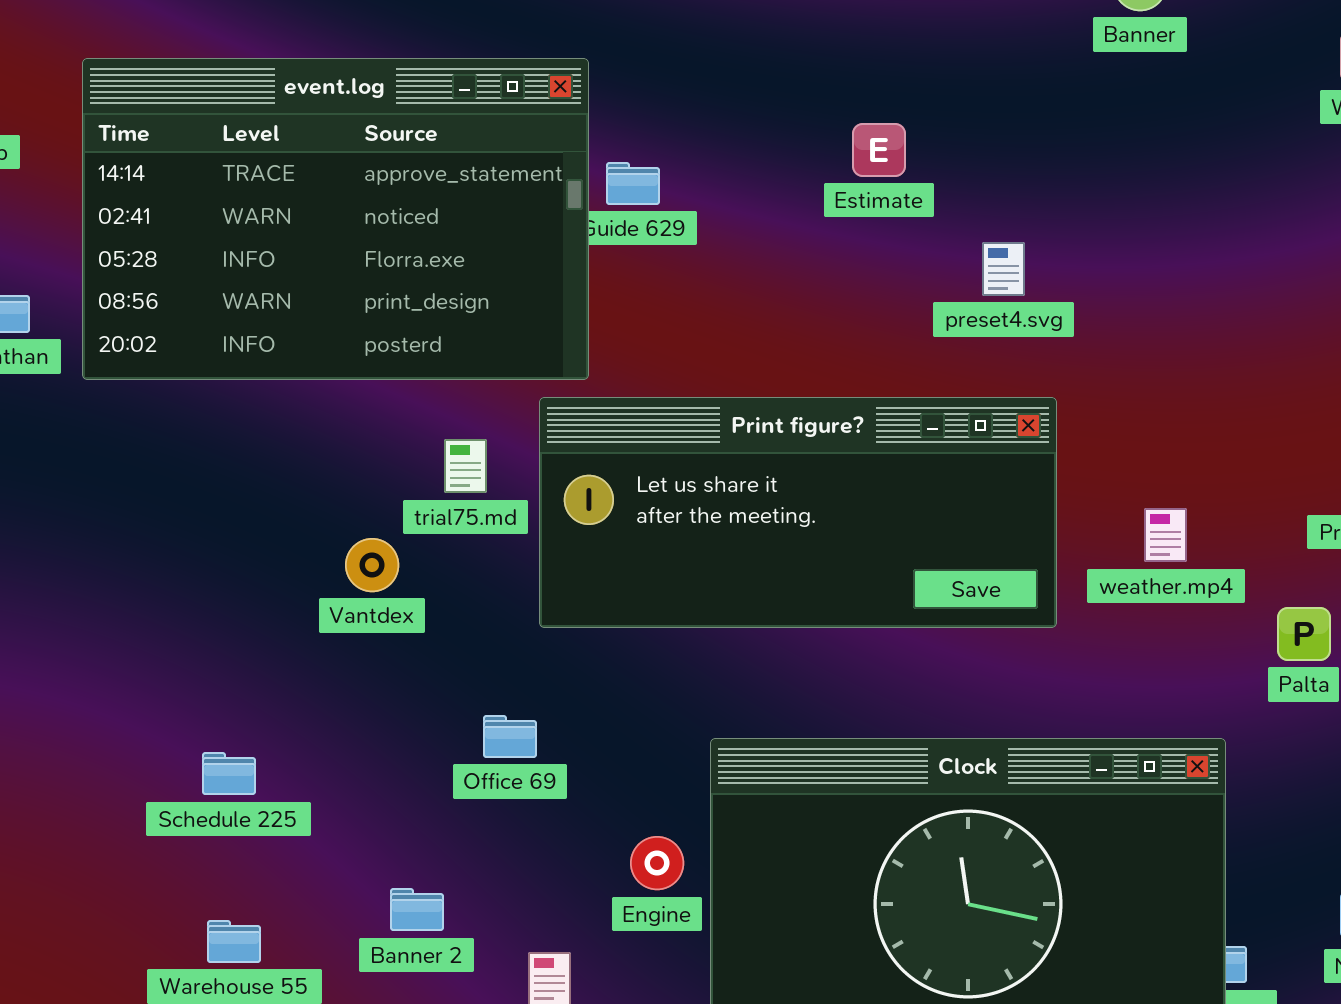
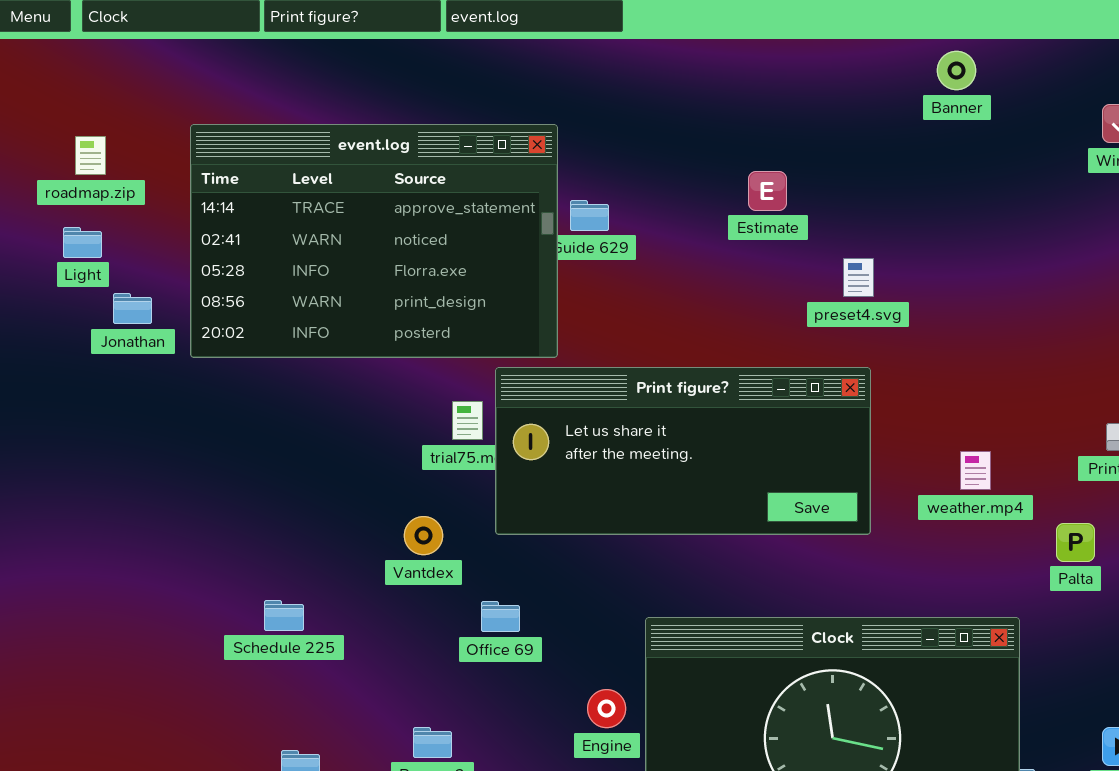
Print figure?: [539,397,1057,628] -> [495,367,871,535], moved
Vantdex: [345,538,399,592] -> [404,516,443,555], moved
Schedule 225: [202,752,256,795] -> [264,600,304,631], moved

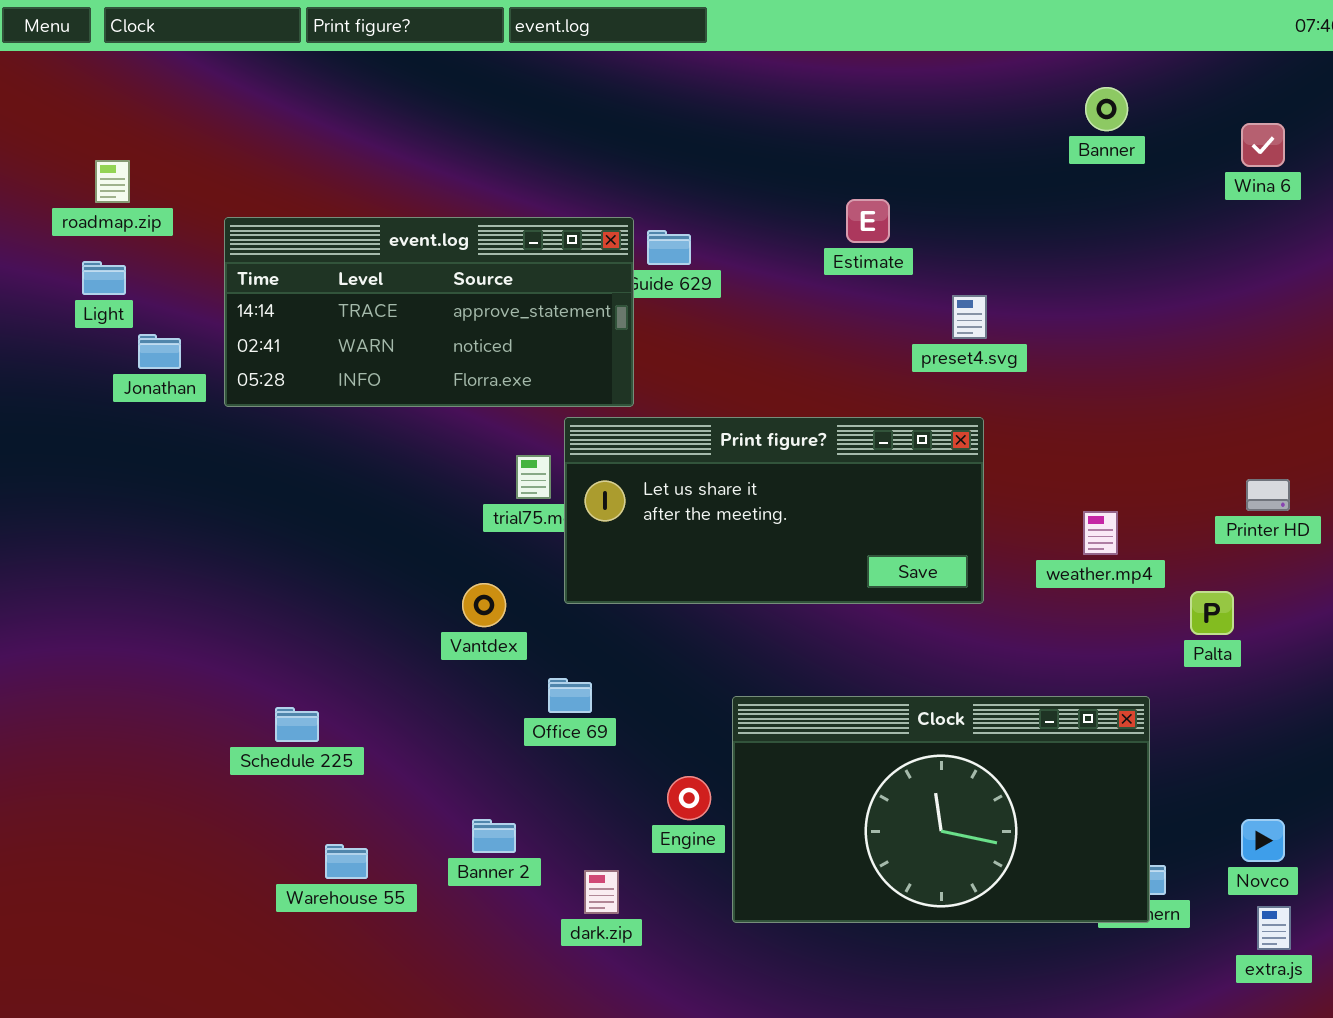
Banner: [937,51,976,90] -> [1085,87,1128,131], moved
event.log: [190,124,558,358] -> [224,217,634,407], resized
Schedule 225: [264,600,304,631] -> [275,707,319,742], moved

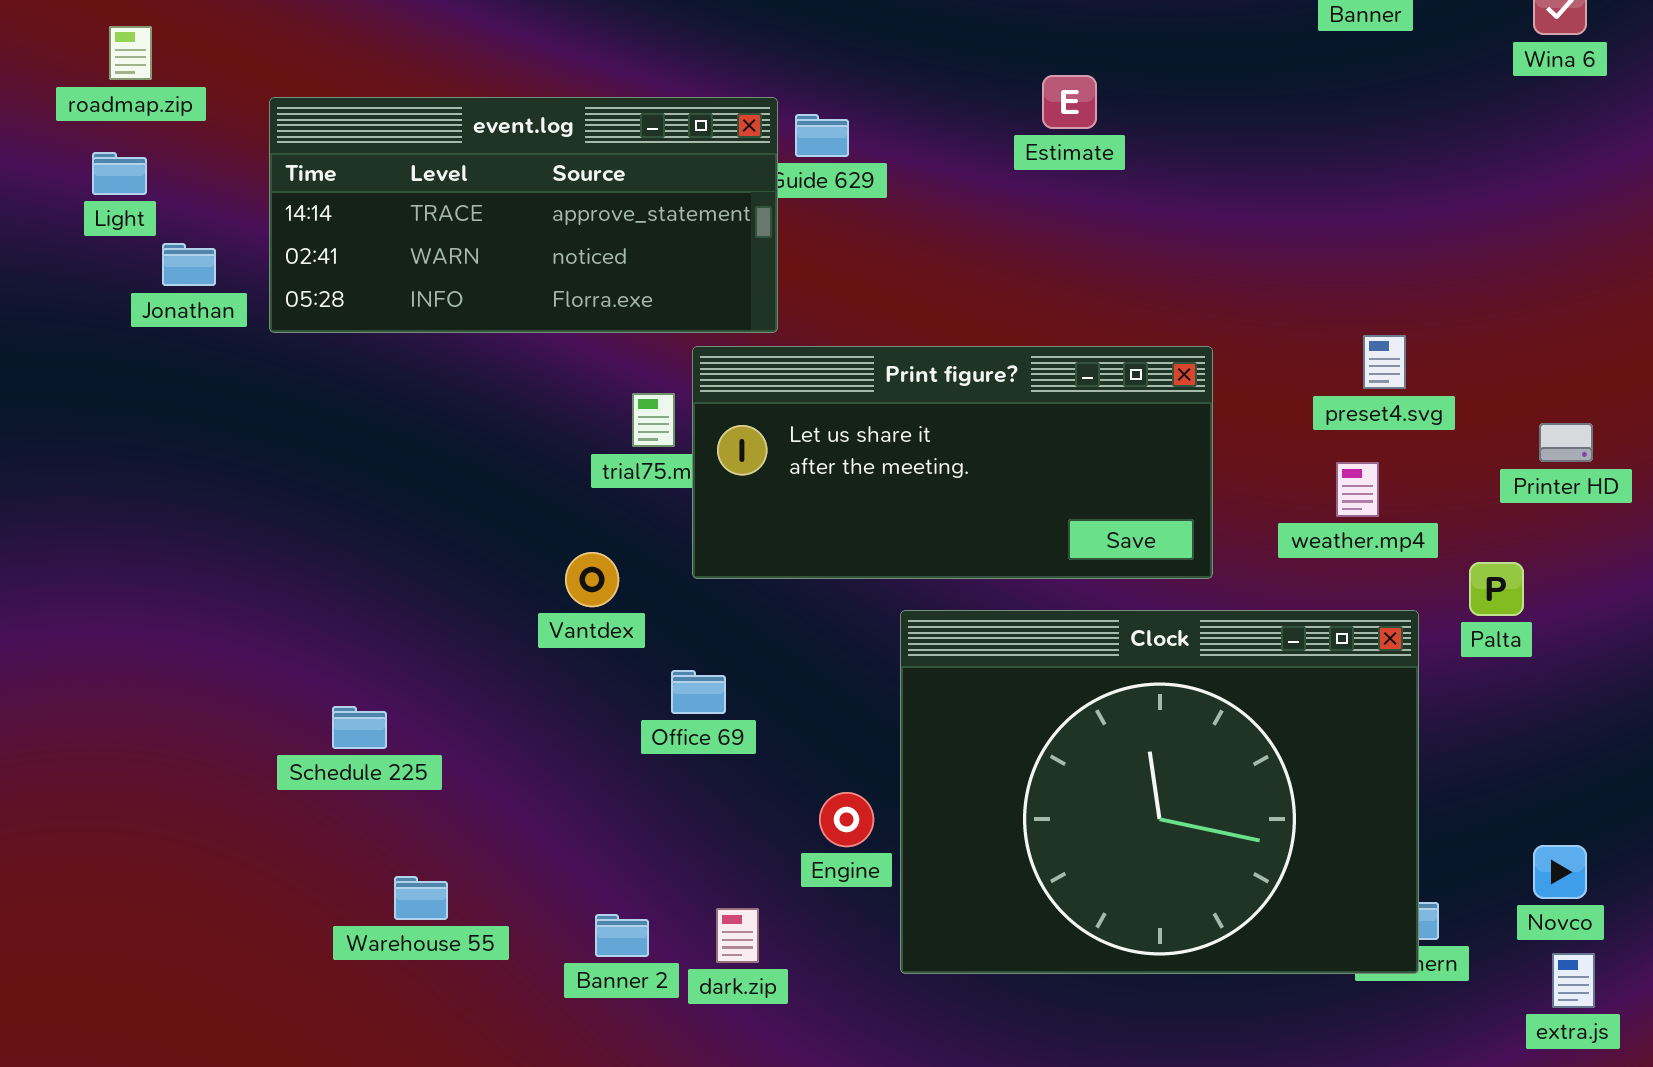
preset4.svg: [952,295,987,339] -> [1363,335,1406,389], moved
Clock: [732,696,1150,923] -> [900,610,1419,974], resized
Banner 2: [472,819,516,853] -> [595,914,649,957], moved

